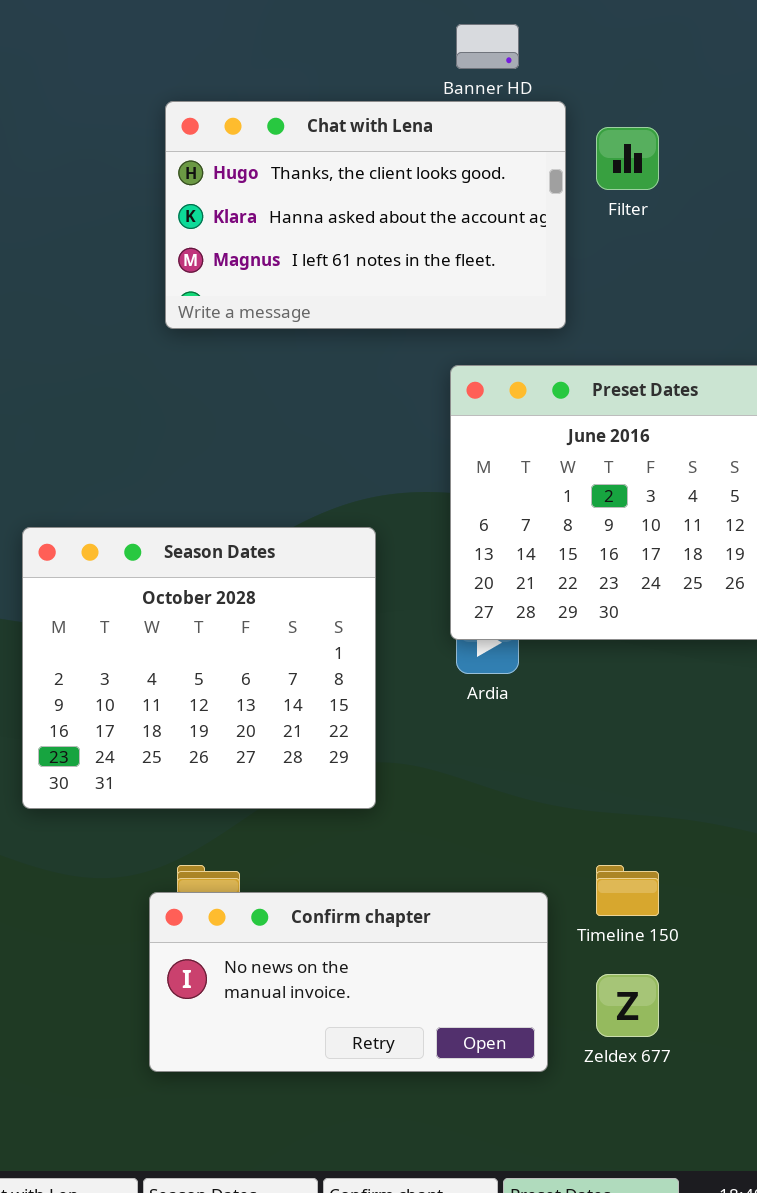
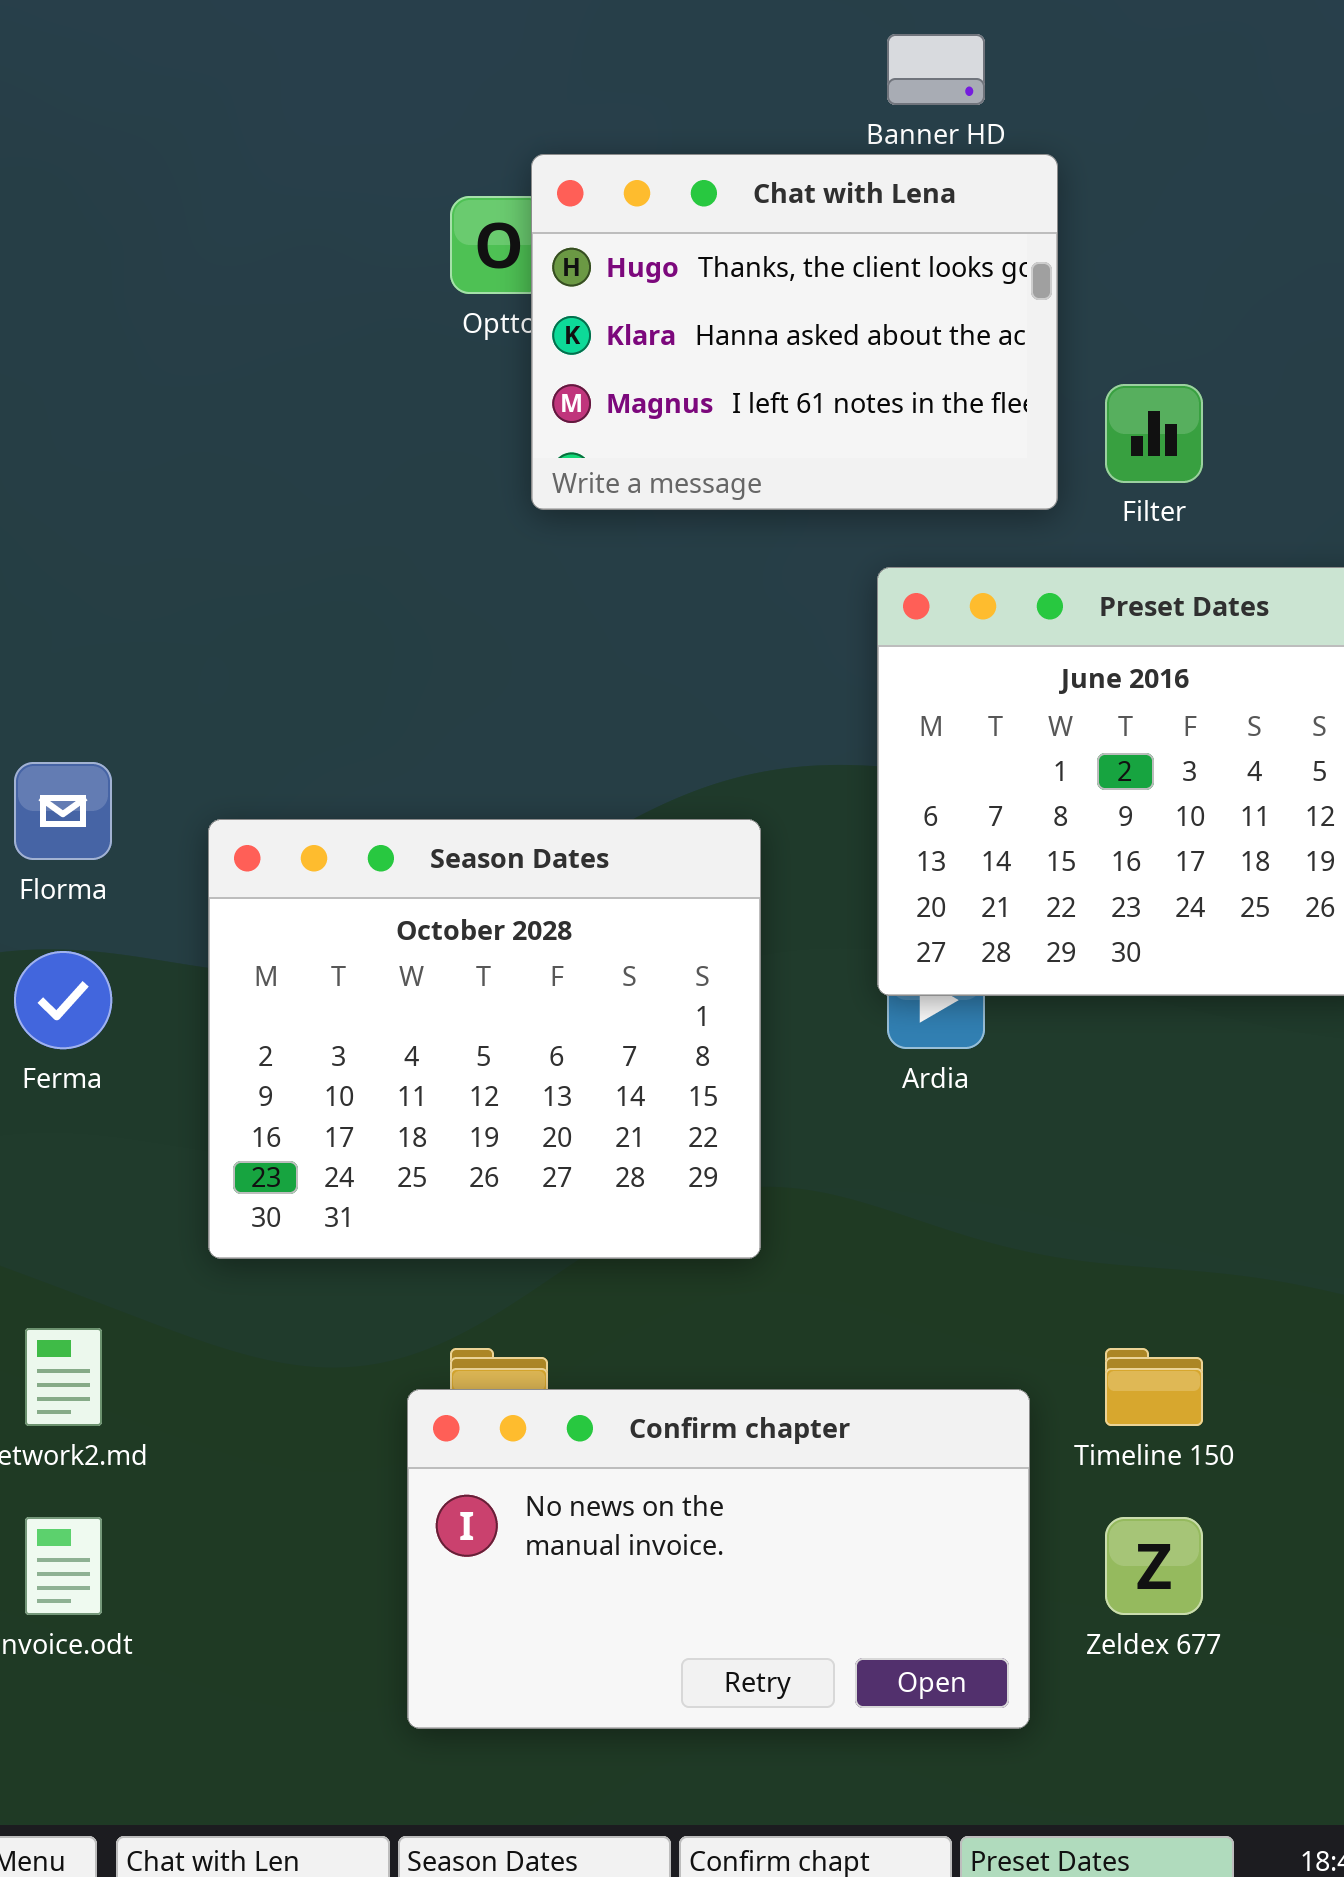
Chat with Lena: [165,101,566,329] -> [531,154,1058,510], resized
Filter: [596,127,659,190] -> [1105,384,1203,483], moved
Confirm chapter: [149,892,548,1072] -> [407,1389,1030,1729], resized

